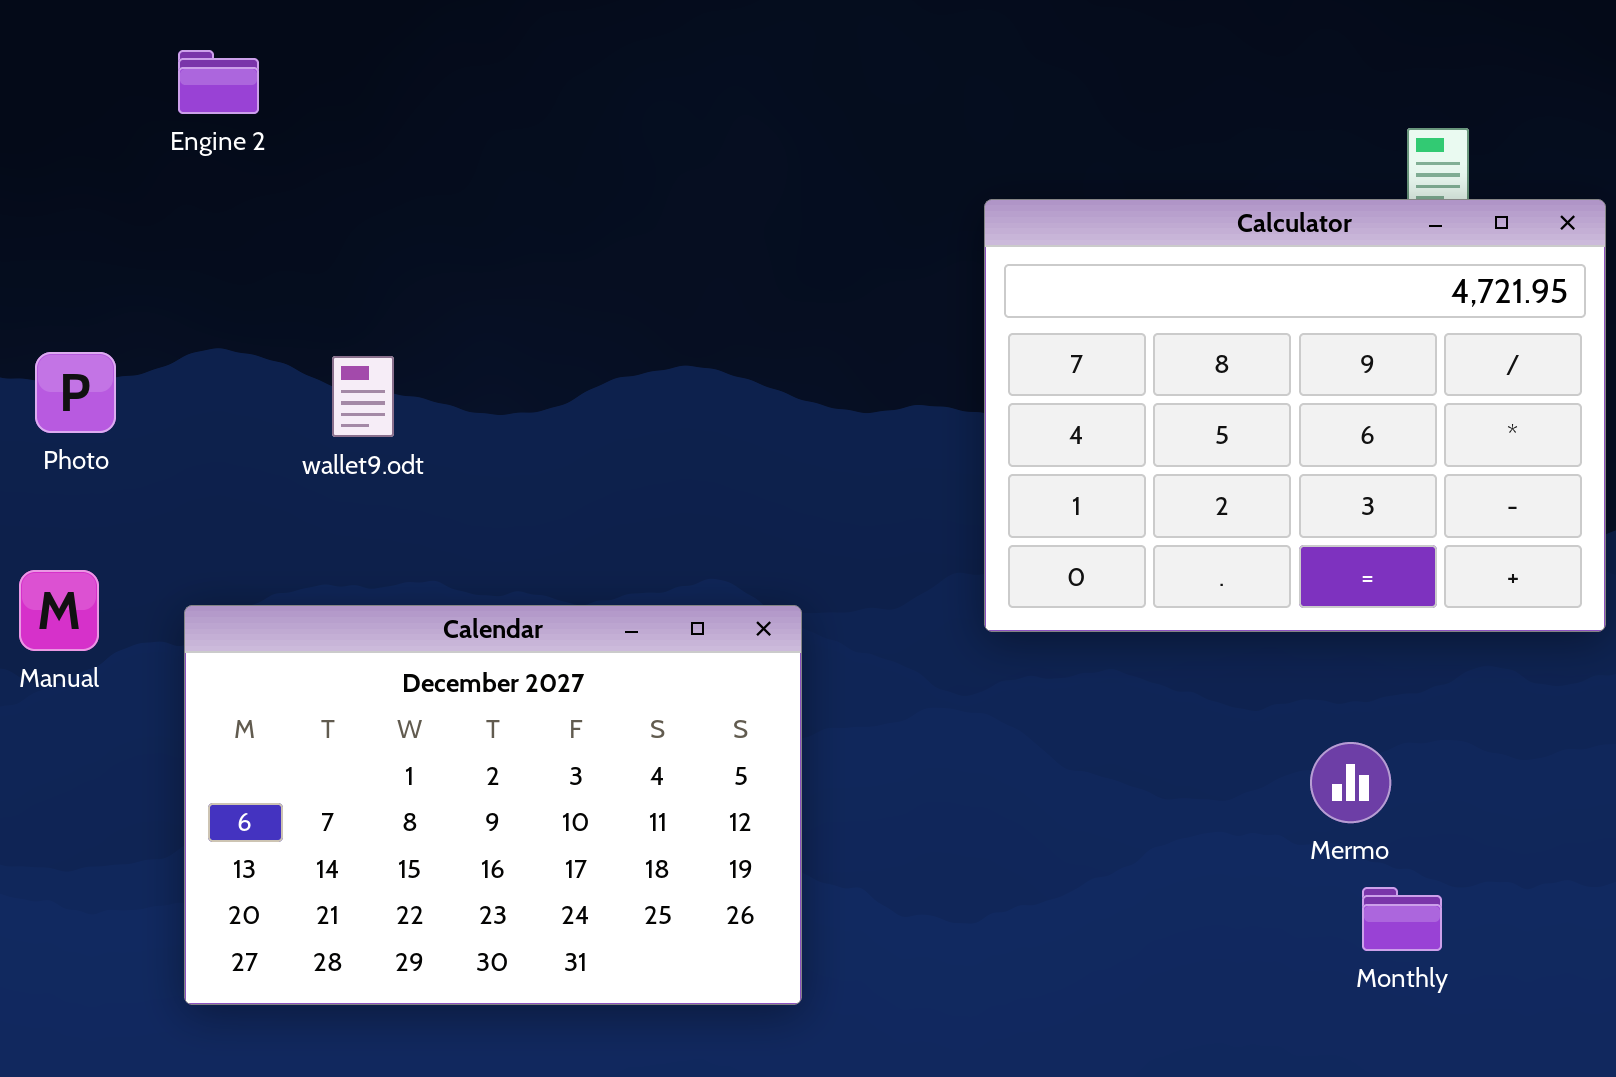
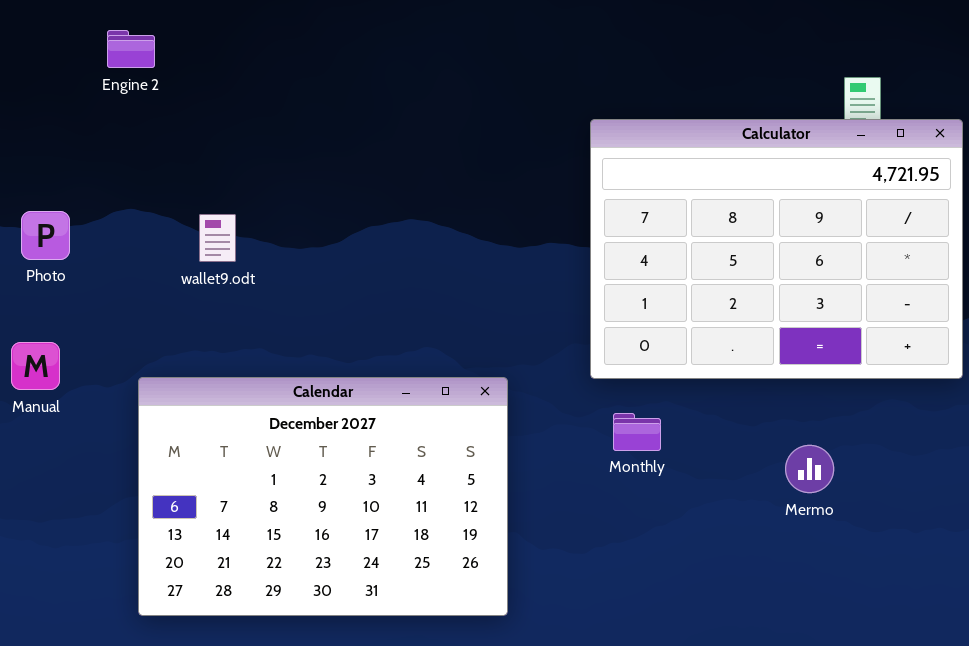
Calendar: [184,605,802,1005] -> [138,377,508,616], moved
Monthly: [1362,887,1442,951] -> [613,413,661,451], moved

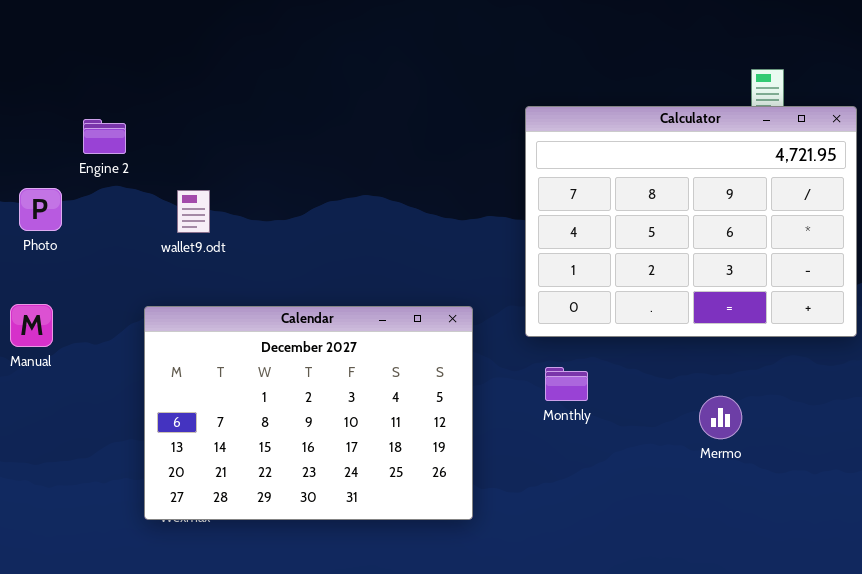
Engine 2: [107,30,155,68] -> [83,119,126,154], moved
Calendar: [138,377,508,616] -> [144,306,473,520], moved

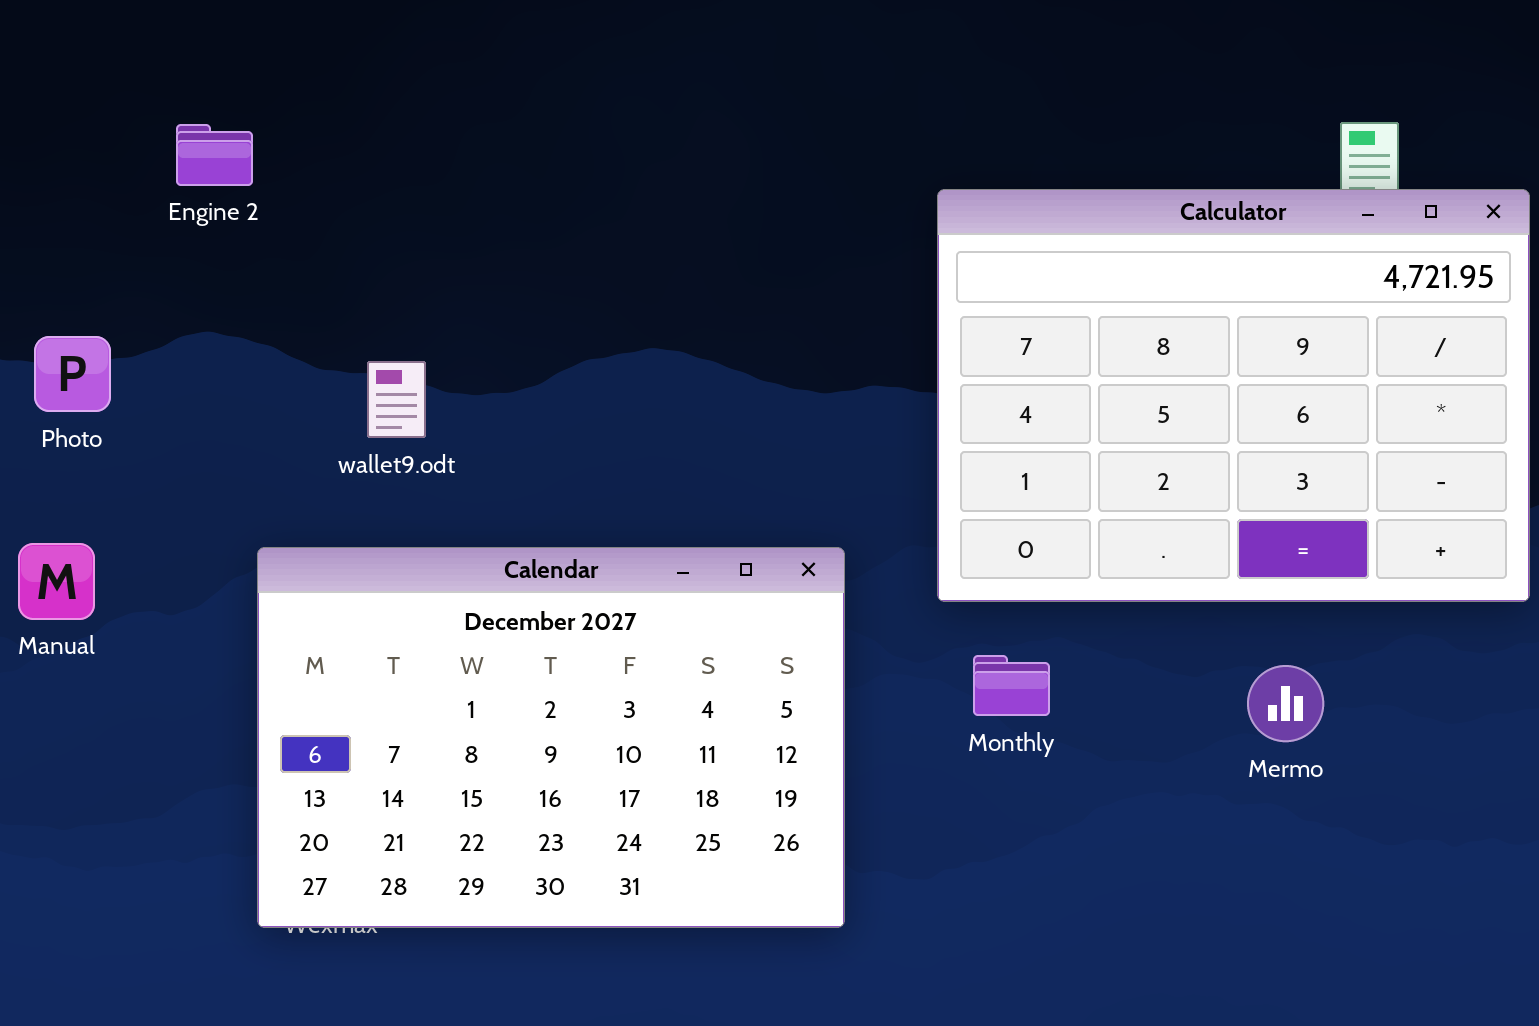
Engine 2: [83,119,126,154] -> [176,124,253,186], moved
wallet9.odt: [177,190,210,233] -> [367,361,426,438], moved
Mermo: [699,396,742,439] -> [1247,665,1324,742], moved

